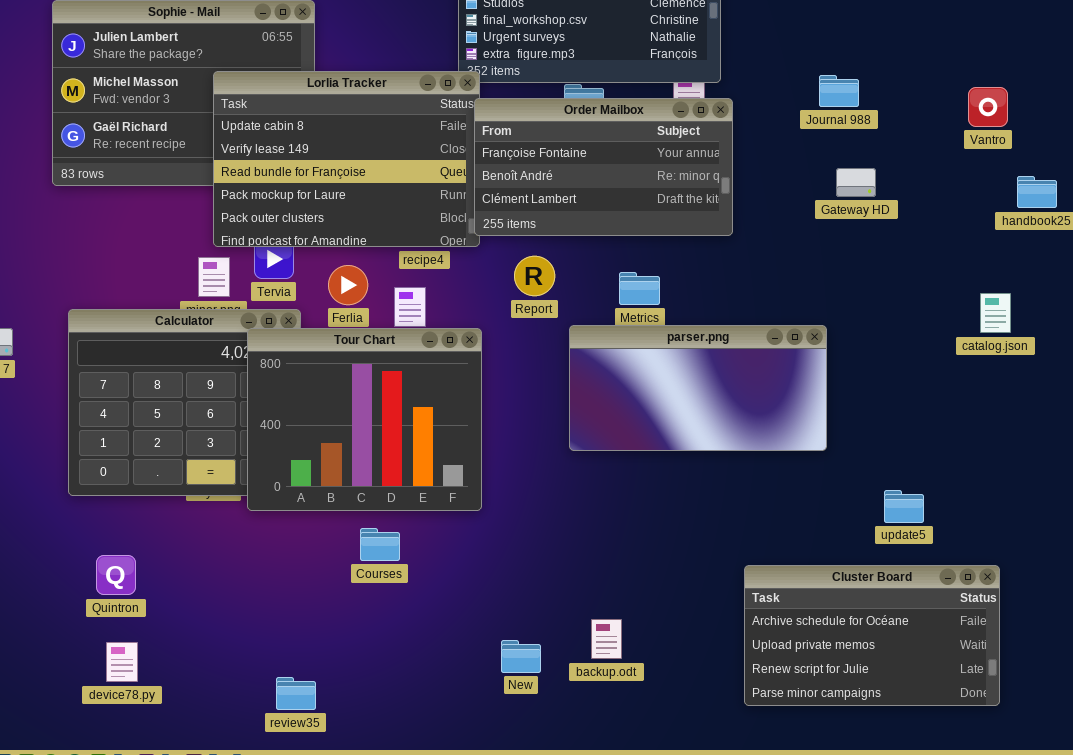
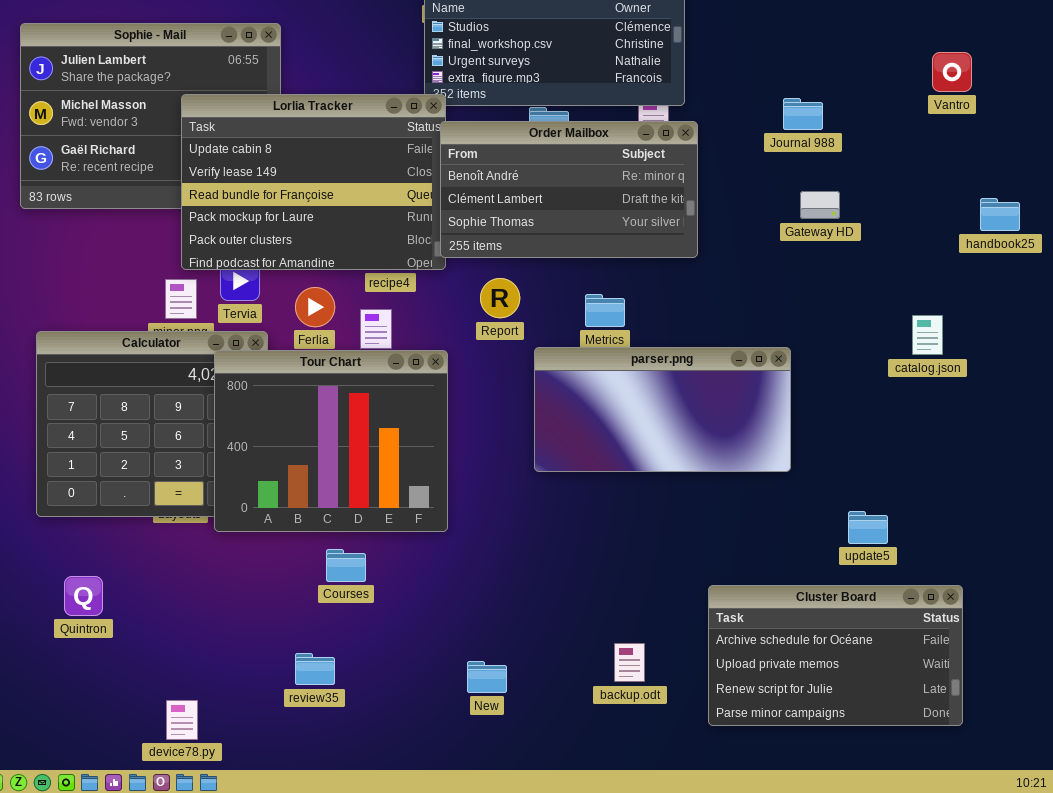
Vantro: [968,87,1008,127] -> [932,52,972,92], moved
Order Mailbox: [474,98,733,236] -> [440,121,698,258], scrolled down 1 row
catalog.json: [980,293,1011,333] -> [912,315,943,355], moved
backup.odt: [591,619,622,659] -> [614,643,645,682], moved
device78.py: [106,642,138,682] -> [166,700,198,740], moved
review35: [276,677,316,710] -> [295,653,335,685], moved

